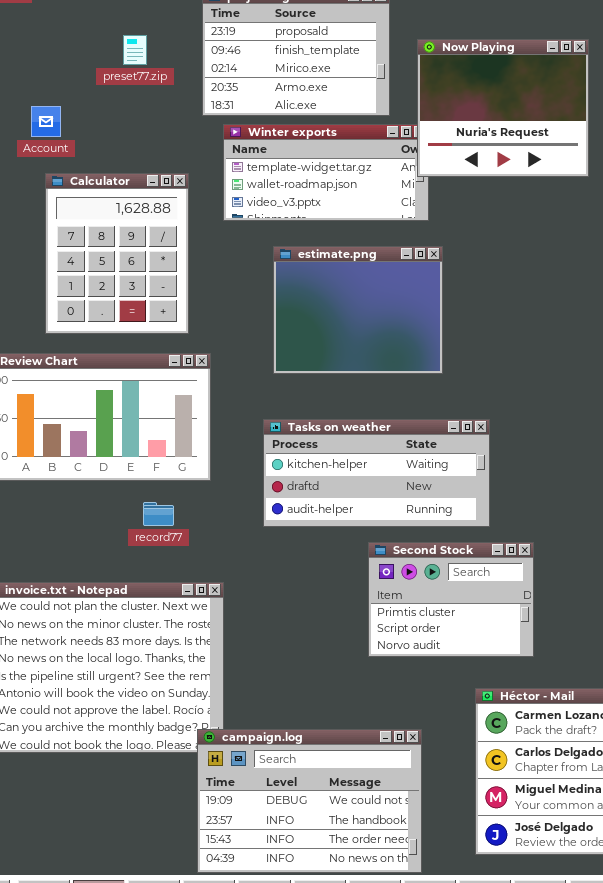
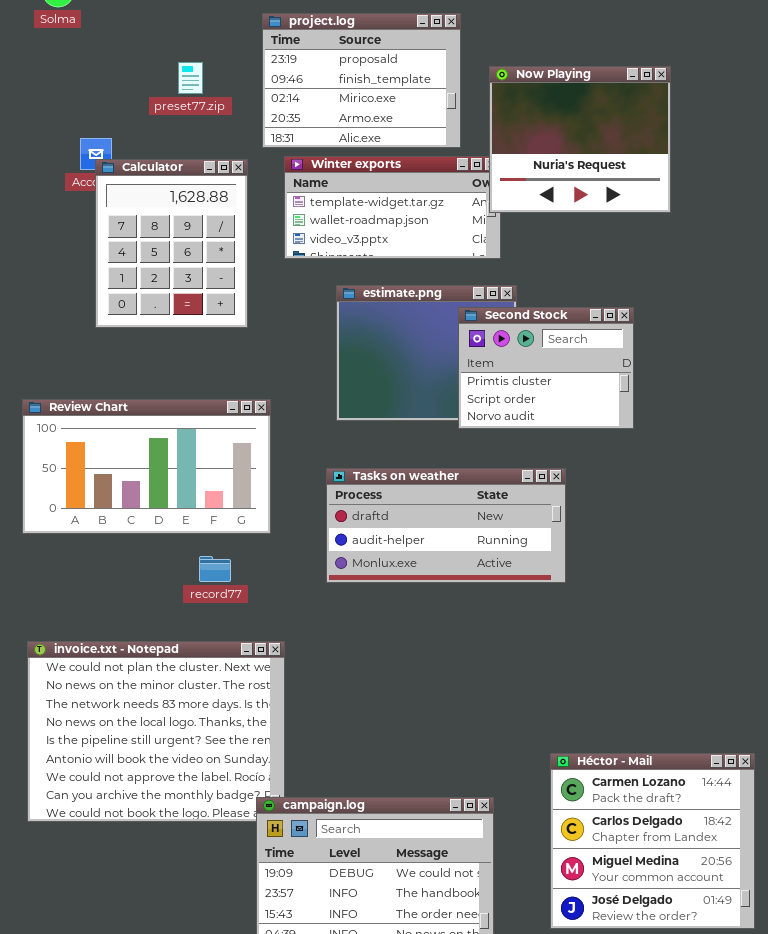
Calculator: [45,173,189,334] -> [95,159,248,328], moved
Tasks on weather: [263,419,490,527] -> [326,468,566,583], scrolled down 1 row
Second Stock: [368,542,534,657] -> [458,307,634,429], moved

